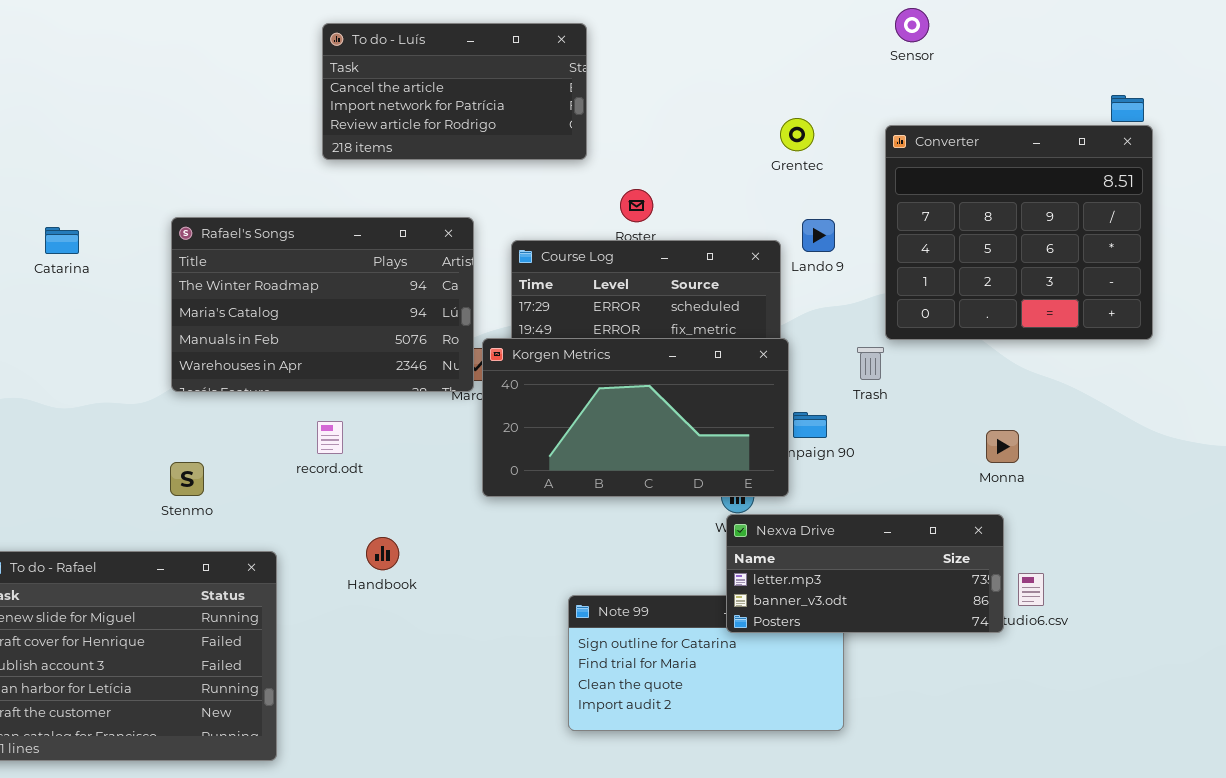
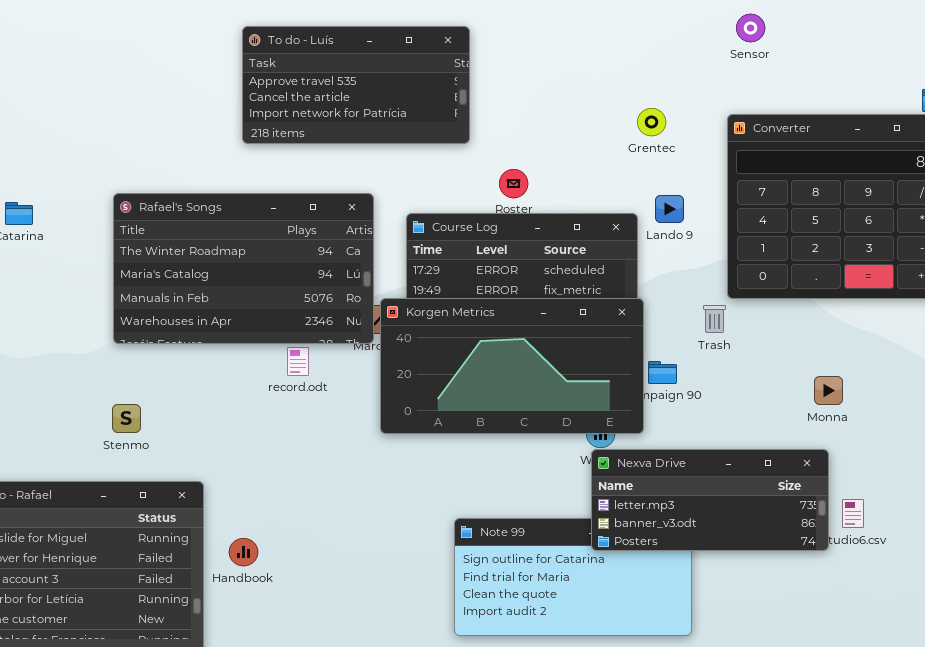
To do - Luís: [322,23,587,160] -> [242,26,470,144], scrolled up 1 row
record.odt: [317,421,343,454] -> [287,347,309,376], moved
Handbook: [366,537,399,570] -> [229,538,258,566], moved

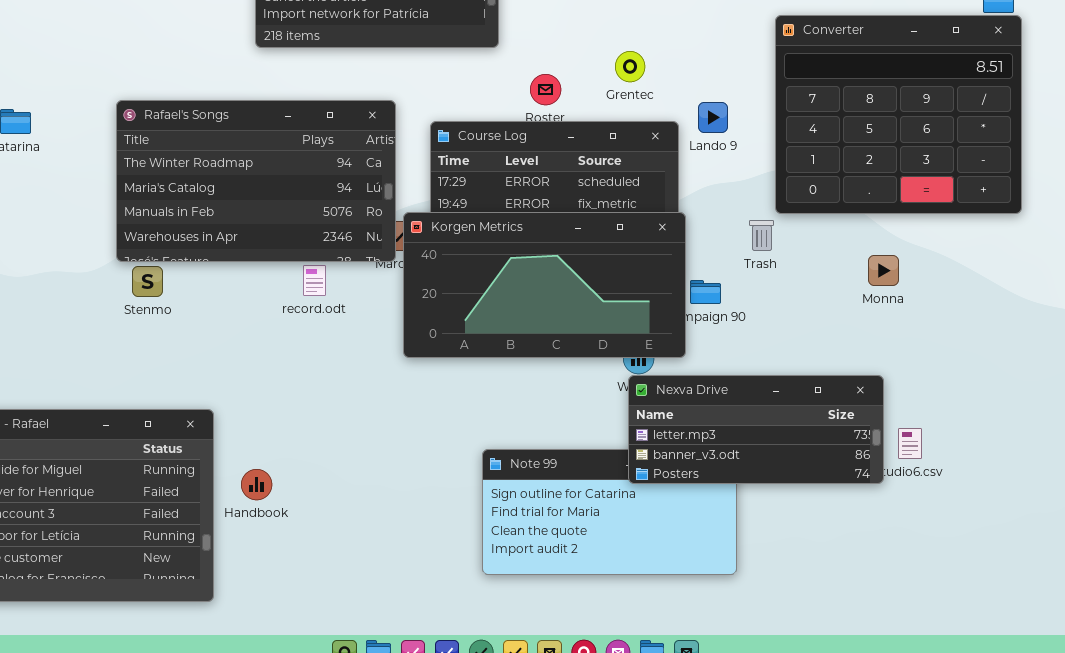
Grentec: [637,108,666,136] -> [615,51,645,82], moved
Monna: [814,376,843,405] -> [868,255,899,286], moved
Stenmo: [112,404,141,433] -> [132,266,163,297], moved

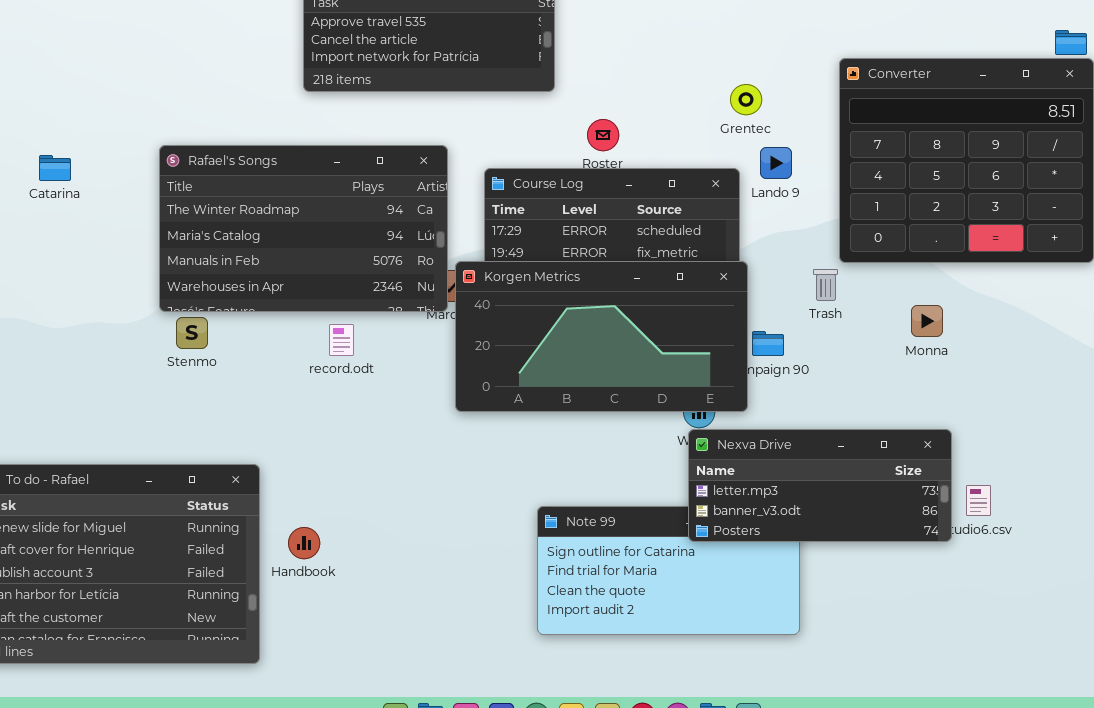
Grentec: [615,51,645,82] -> [730,84,762,115], moved
Monna: [868,255,899,286] -> [911,305,943,337], moved
record.odt: [303,265,326,296] -> [329,324,354,356], moved

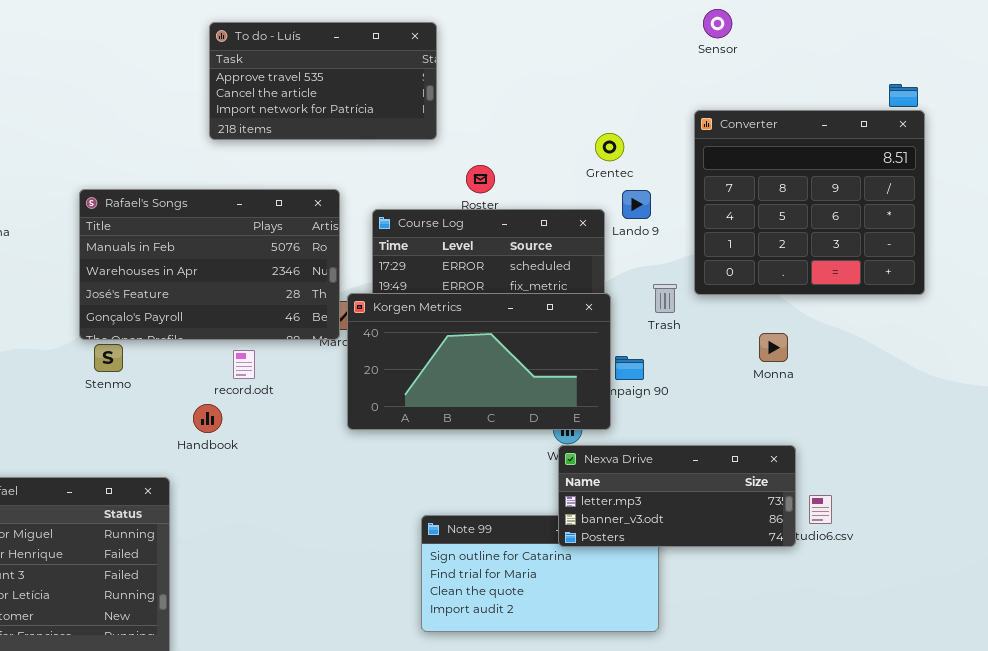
Rafael's Songs: [159,145,448,312] -> [79,189,340,340], scrolled down 2 rows
Trash: [813,269,838,301] -> [653,284,677,313], moved
Handbook: [288,527,320,559] -> [193,404,222,433], moved

